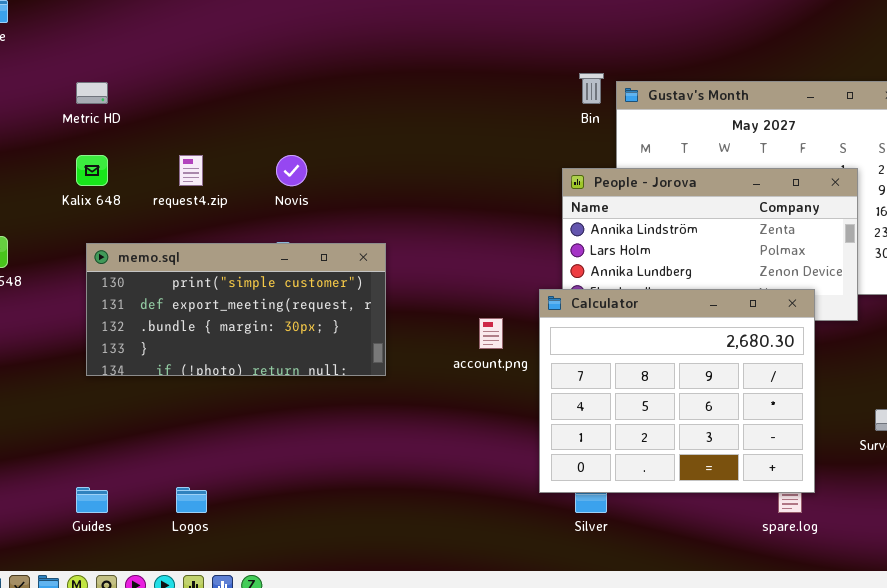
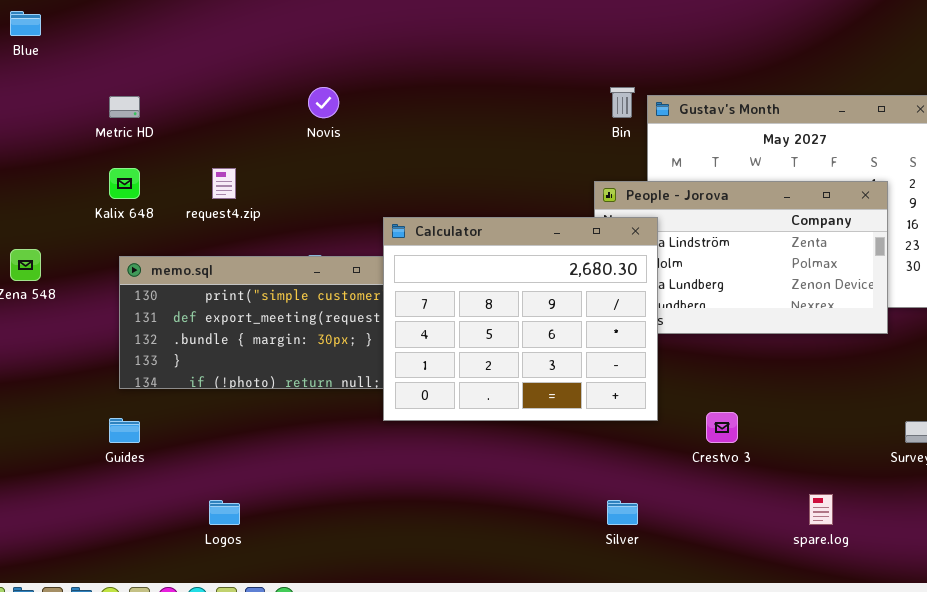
Novis: [276,155,307,186] -> [308,87,339,118], moved
Calculator: [539,289,815,493] -> [383,217,658,421], moved
Guides: [76,487,108,513] -> [109,418,140,443], moved

